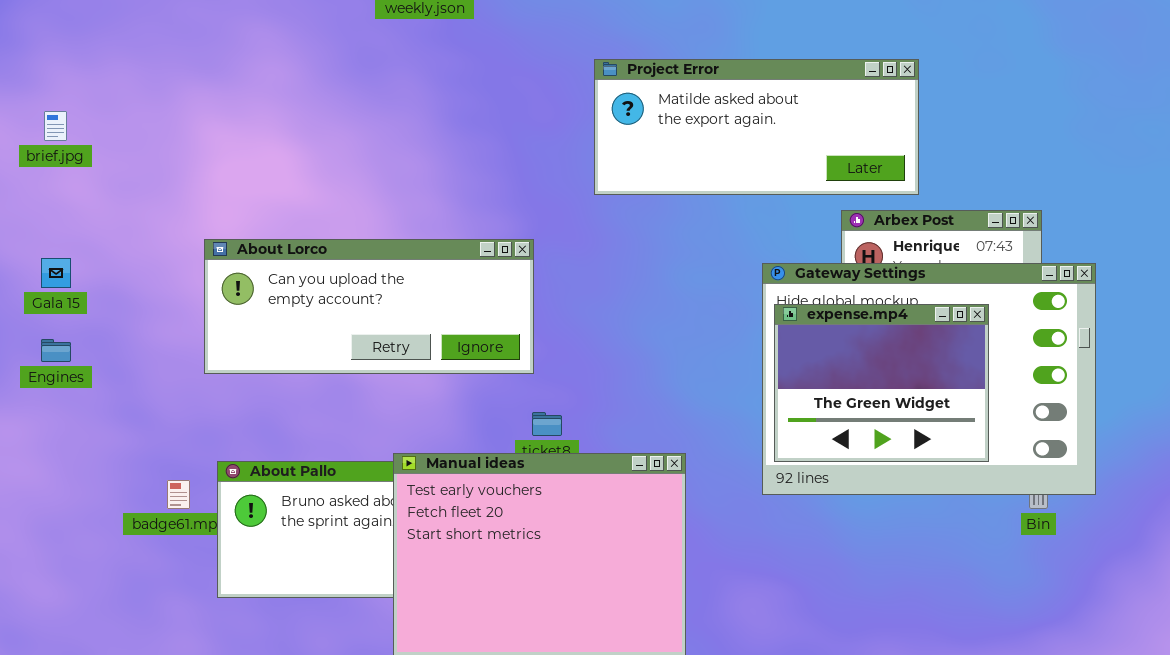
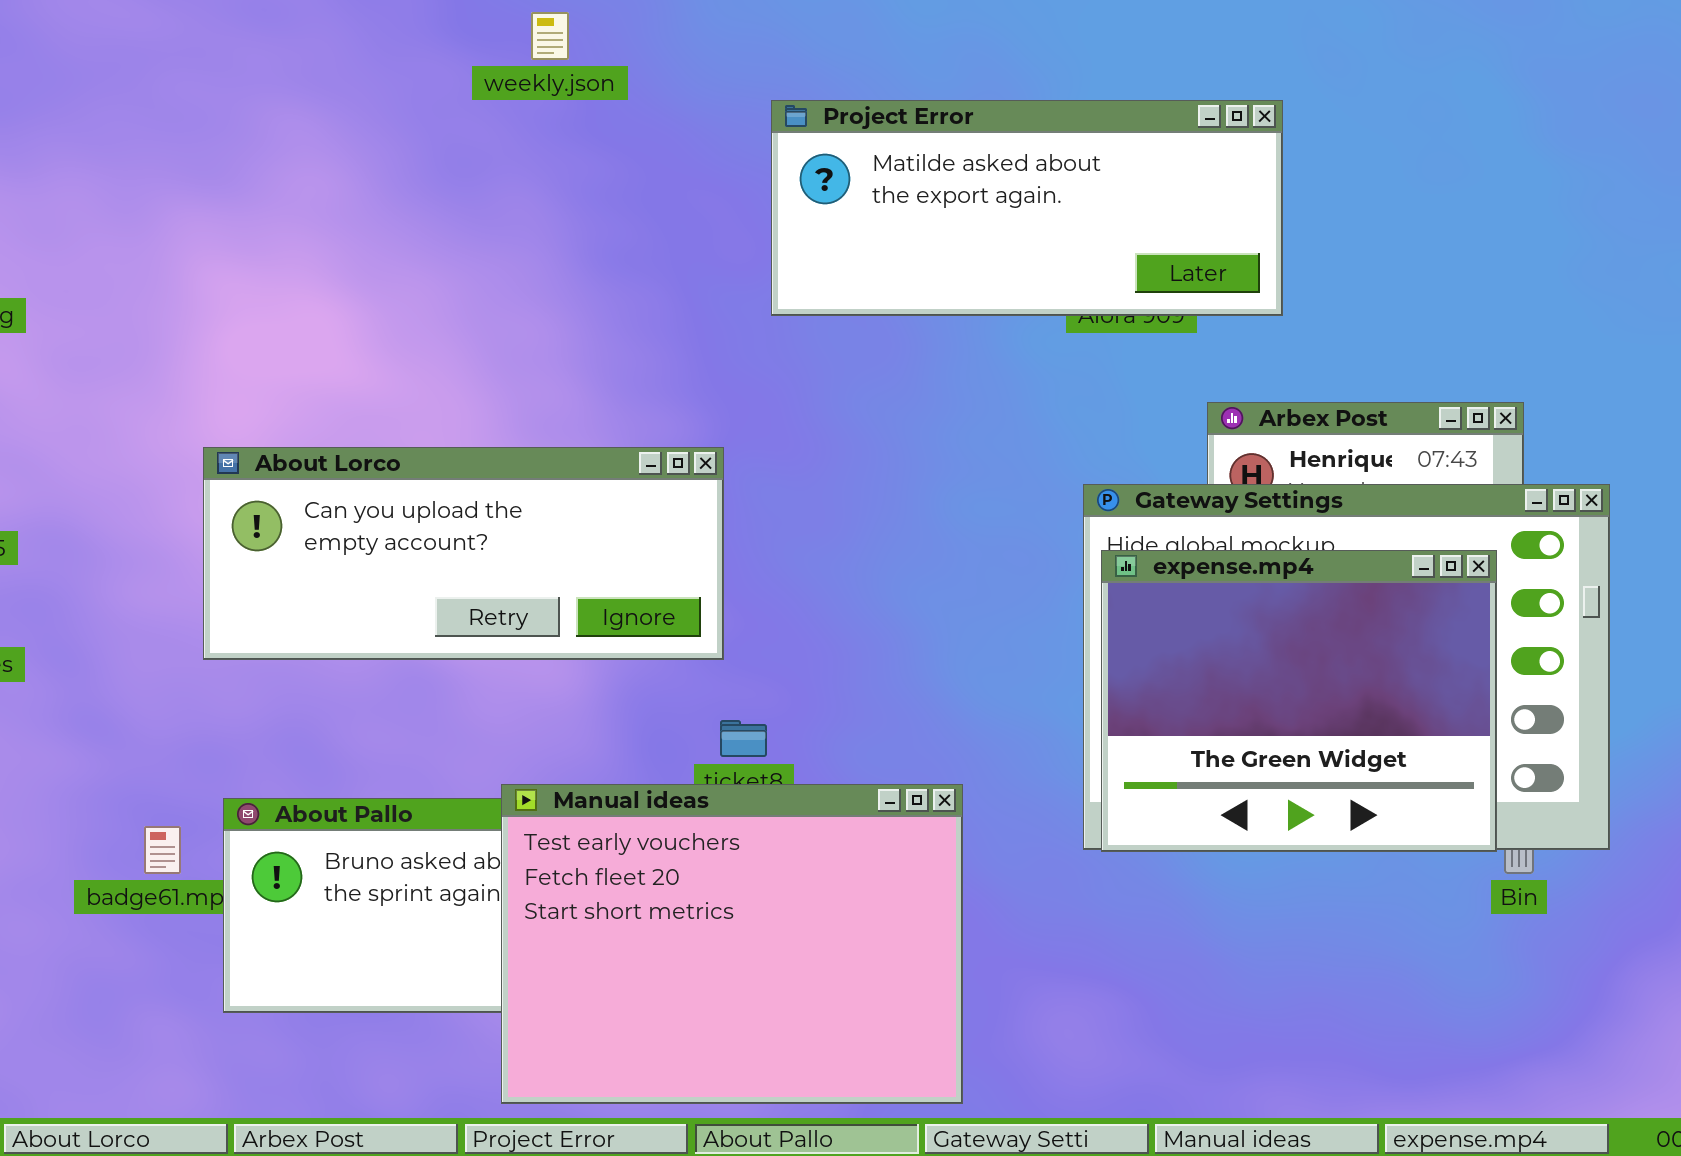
Project Error: [594,59,919,195] -> [771,100,1283,316], moved
expense.mp4: [774,304,989,462] -> [1101,550,1497,852], resized

